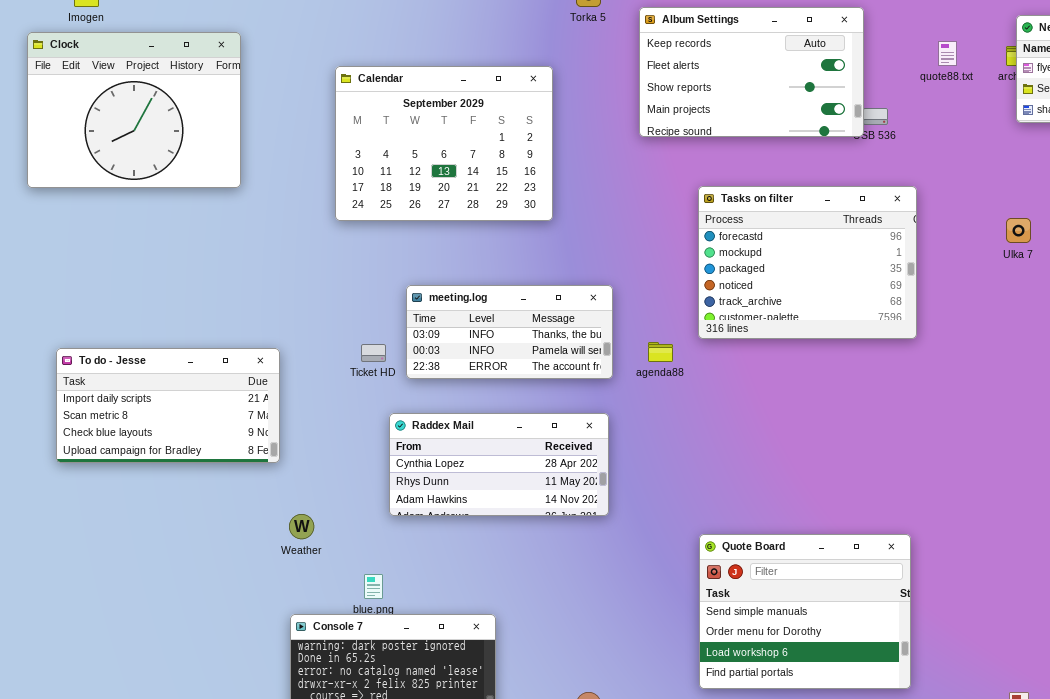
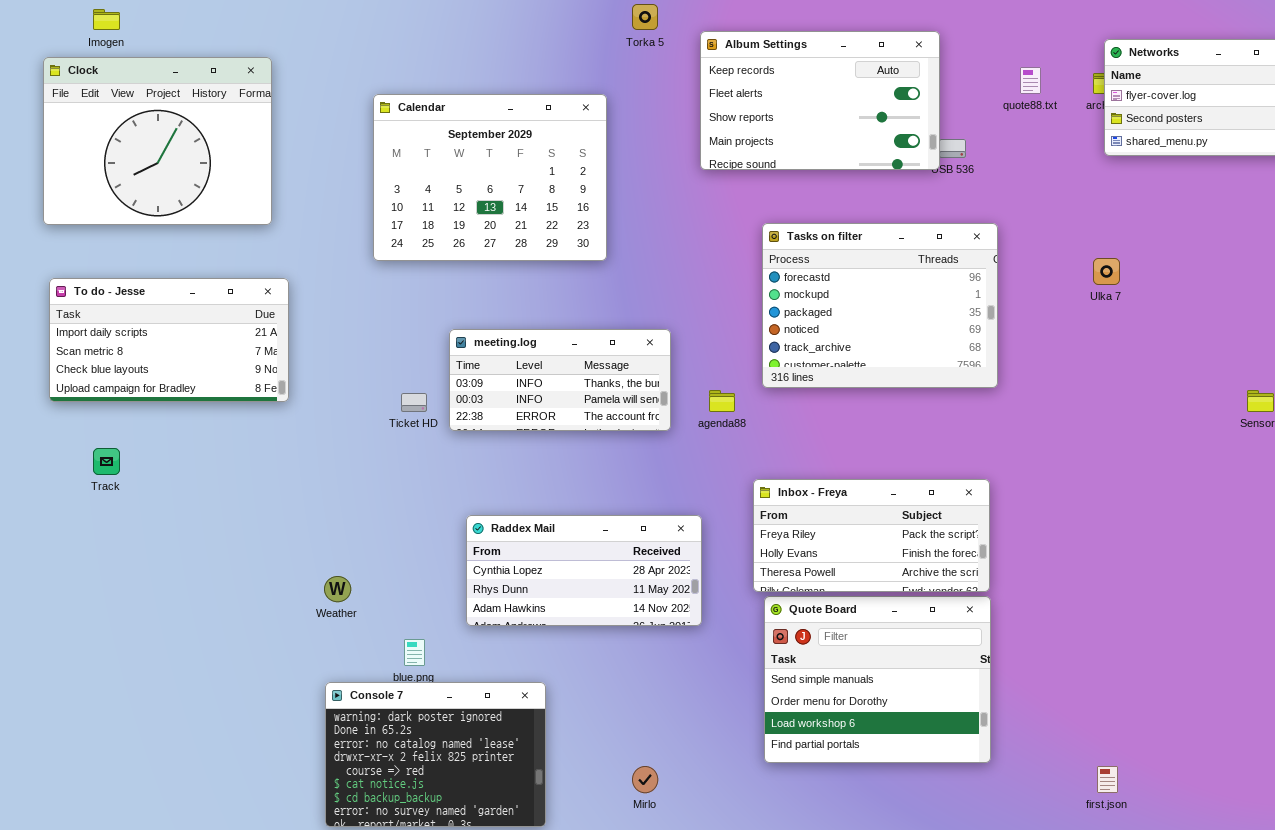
To do - Jesse: [56,348,280,463] -> [49,278,289,402], moved
Raddex Mail: [389,413,609,516] -> [466,515,702,626], moved
Inbox - Freya: none -> [753,479,990,592], opened

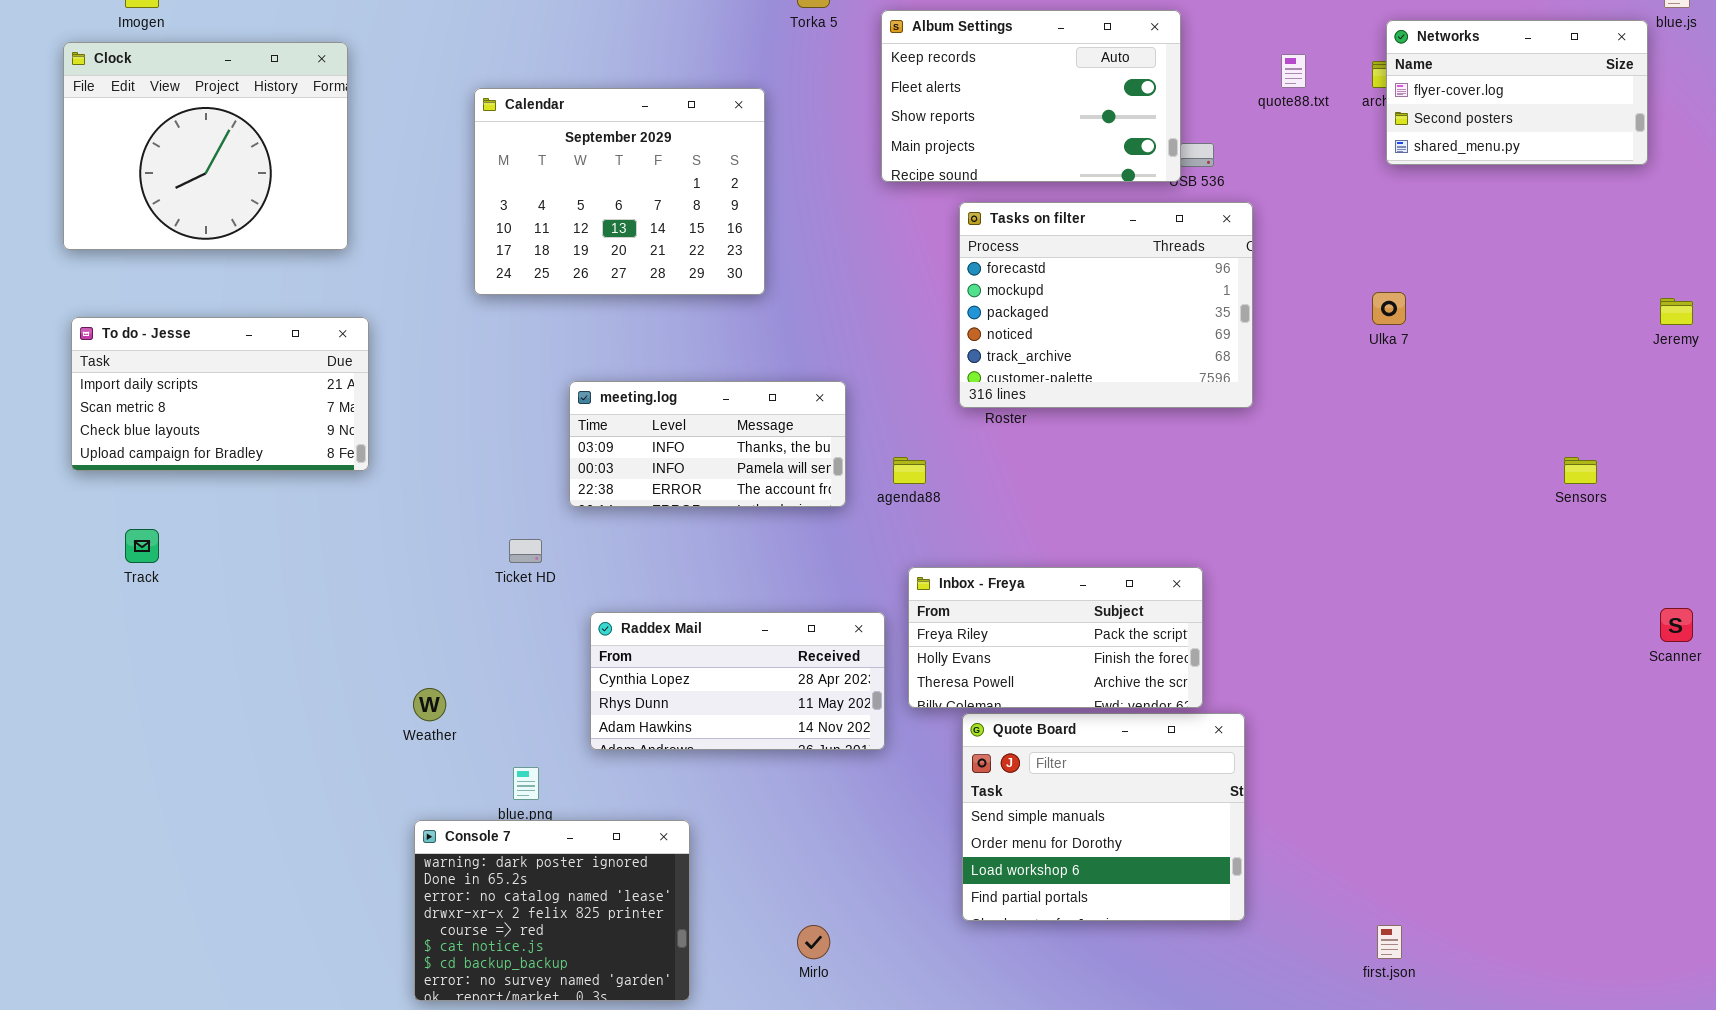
Tasks on filter: [762,223,998,388] -> [959,202,1253,408], moved
Ticket HD: [401,393,427,412] -> [509,539,542,563], moved
Inbox - Freya: [753,479,990,592] -> [908,567,1203,708], moved

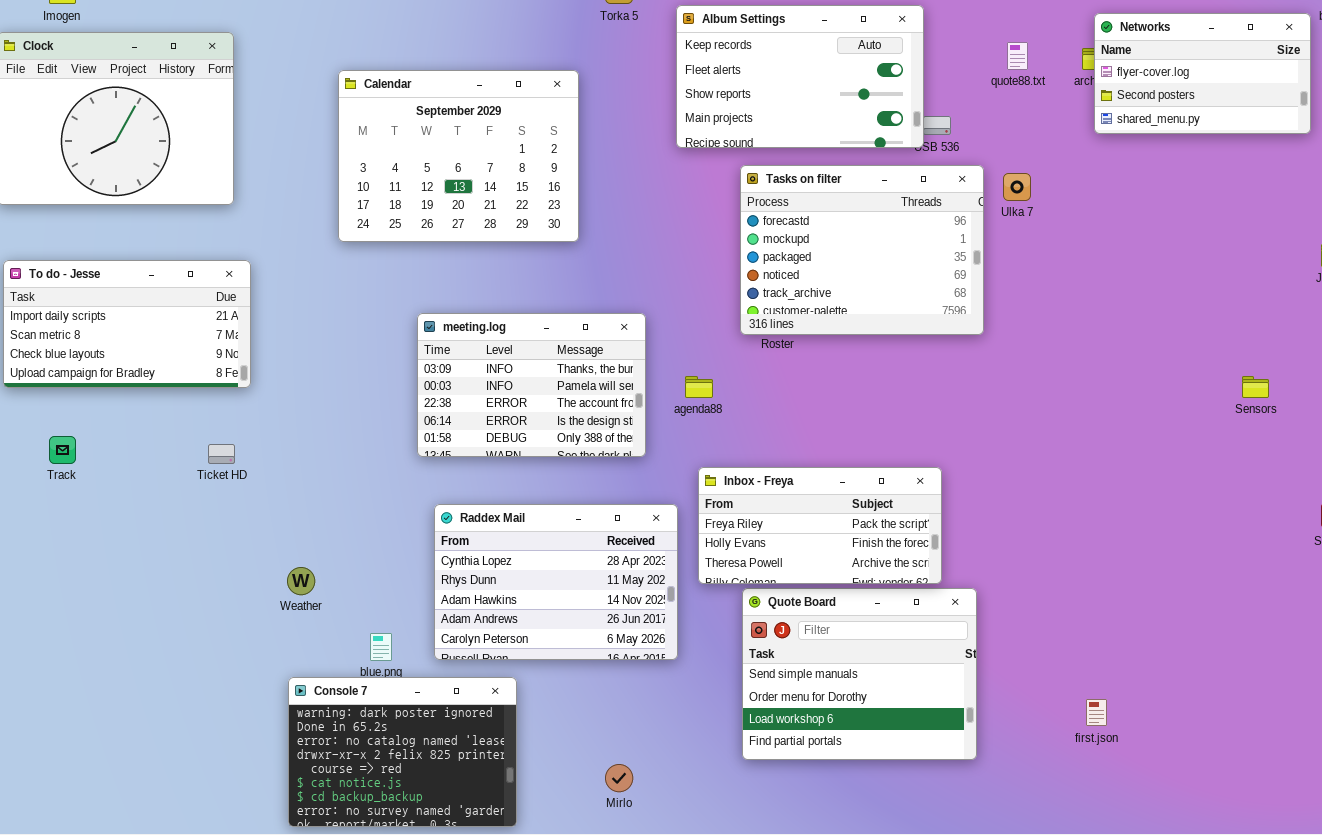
Ulka 7: [1372,292,1406,325] -> [1003,173,1031,201], moved
meeting.log: [569,381,846,507] -> [417,313,646,457], resized
Ticket HD: [509,539,542,563] -> [208,444,235,464], moved
Raddex Mail: [590,612,885,750] -> [434,504,678,660], resized
first.json: [1377,925,1402,959] -> [1086,699,1107,726], moved

